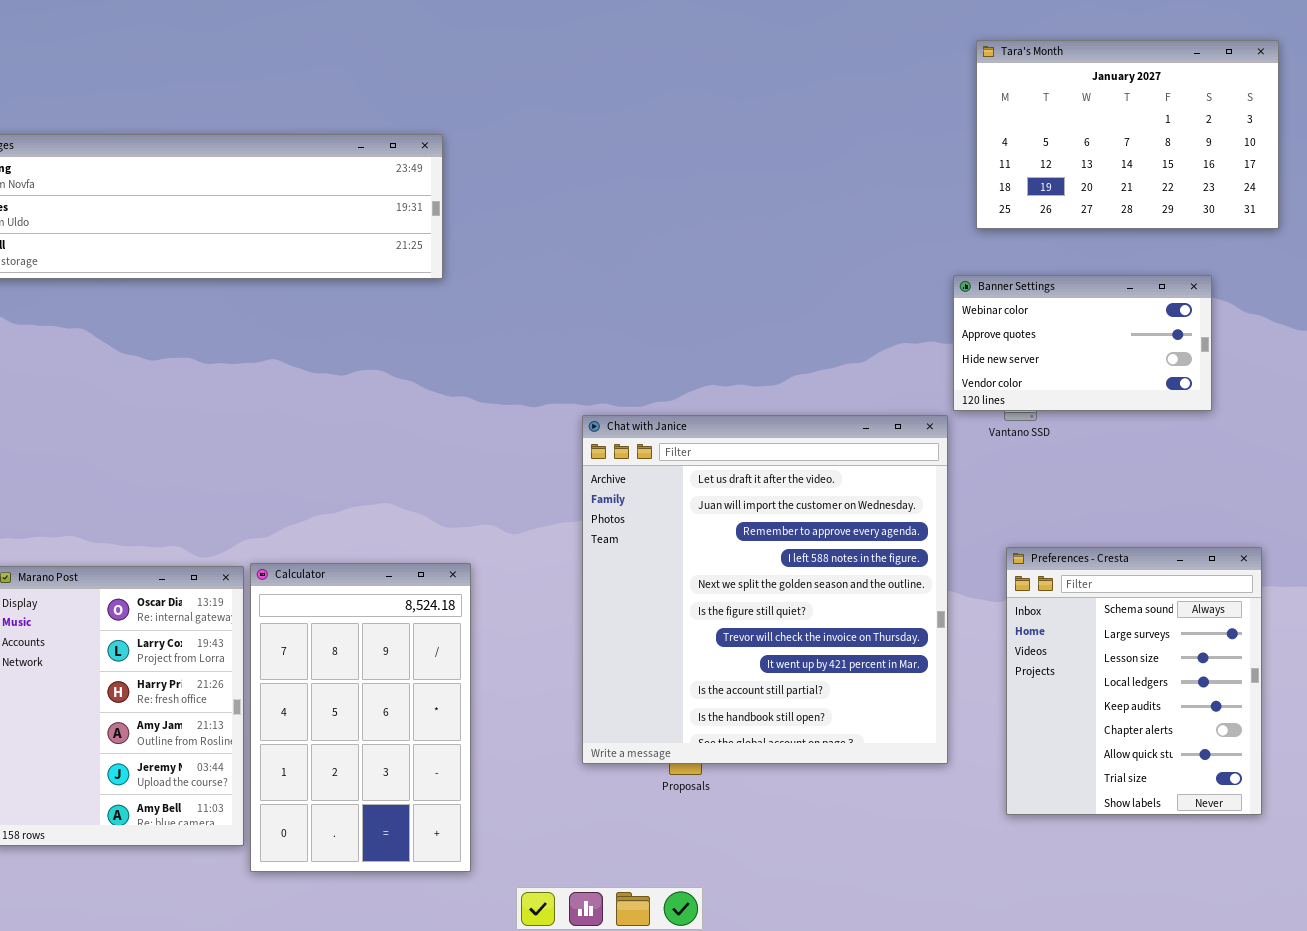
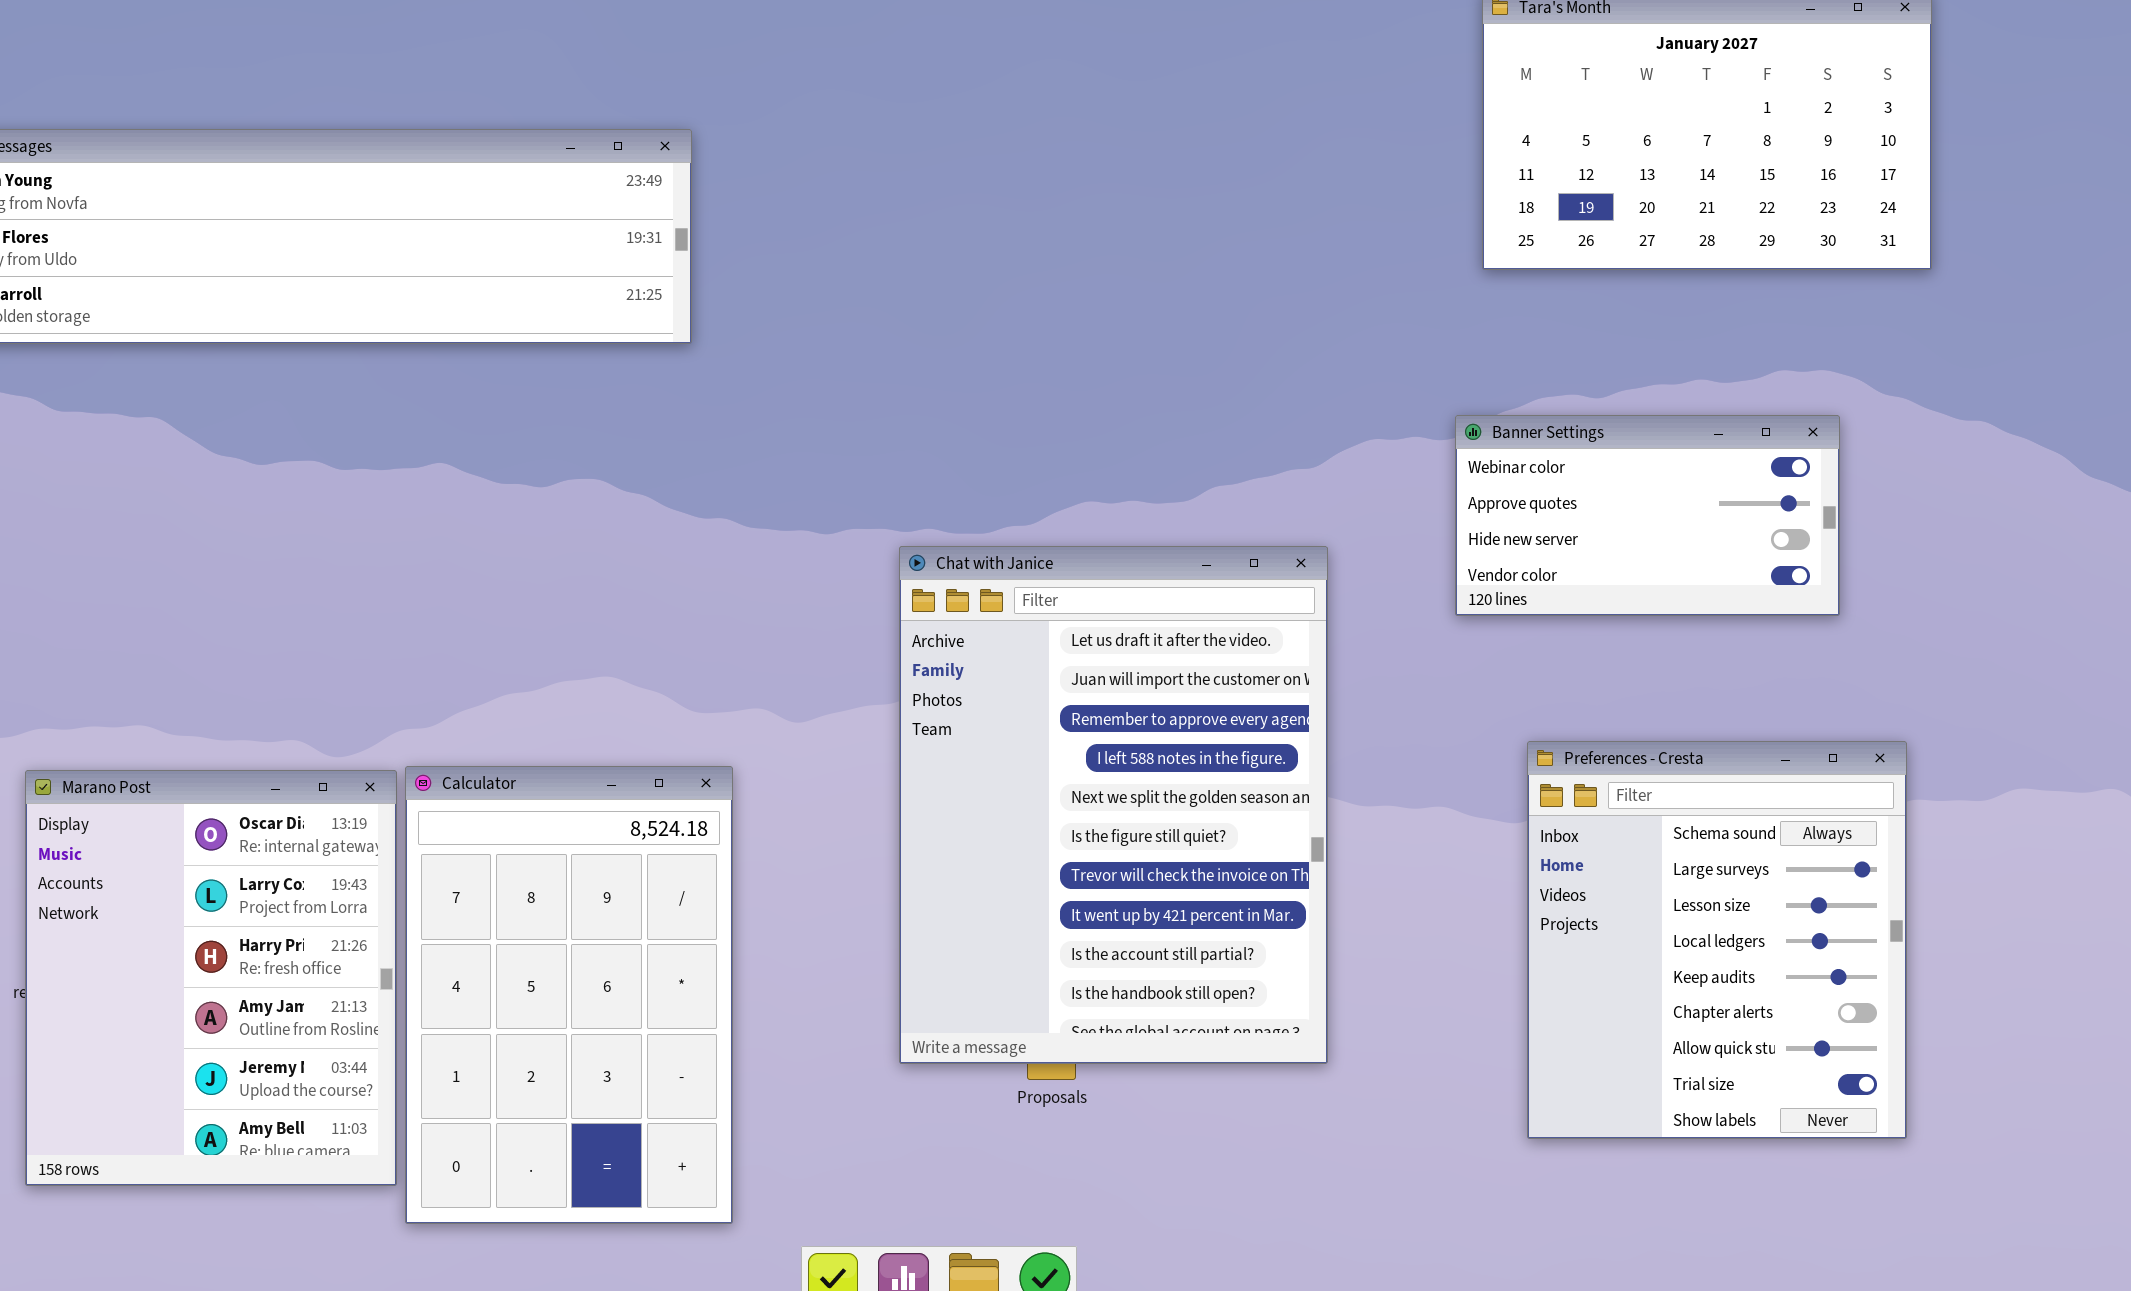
Banner Settings: [953,275,1212,411] -> [1455,415,1840,616], moved
Chat with Janice: [582,415,948,764] -> [899,546,1328,1064], resized

